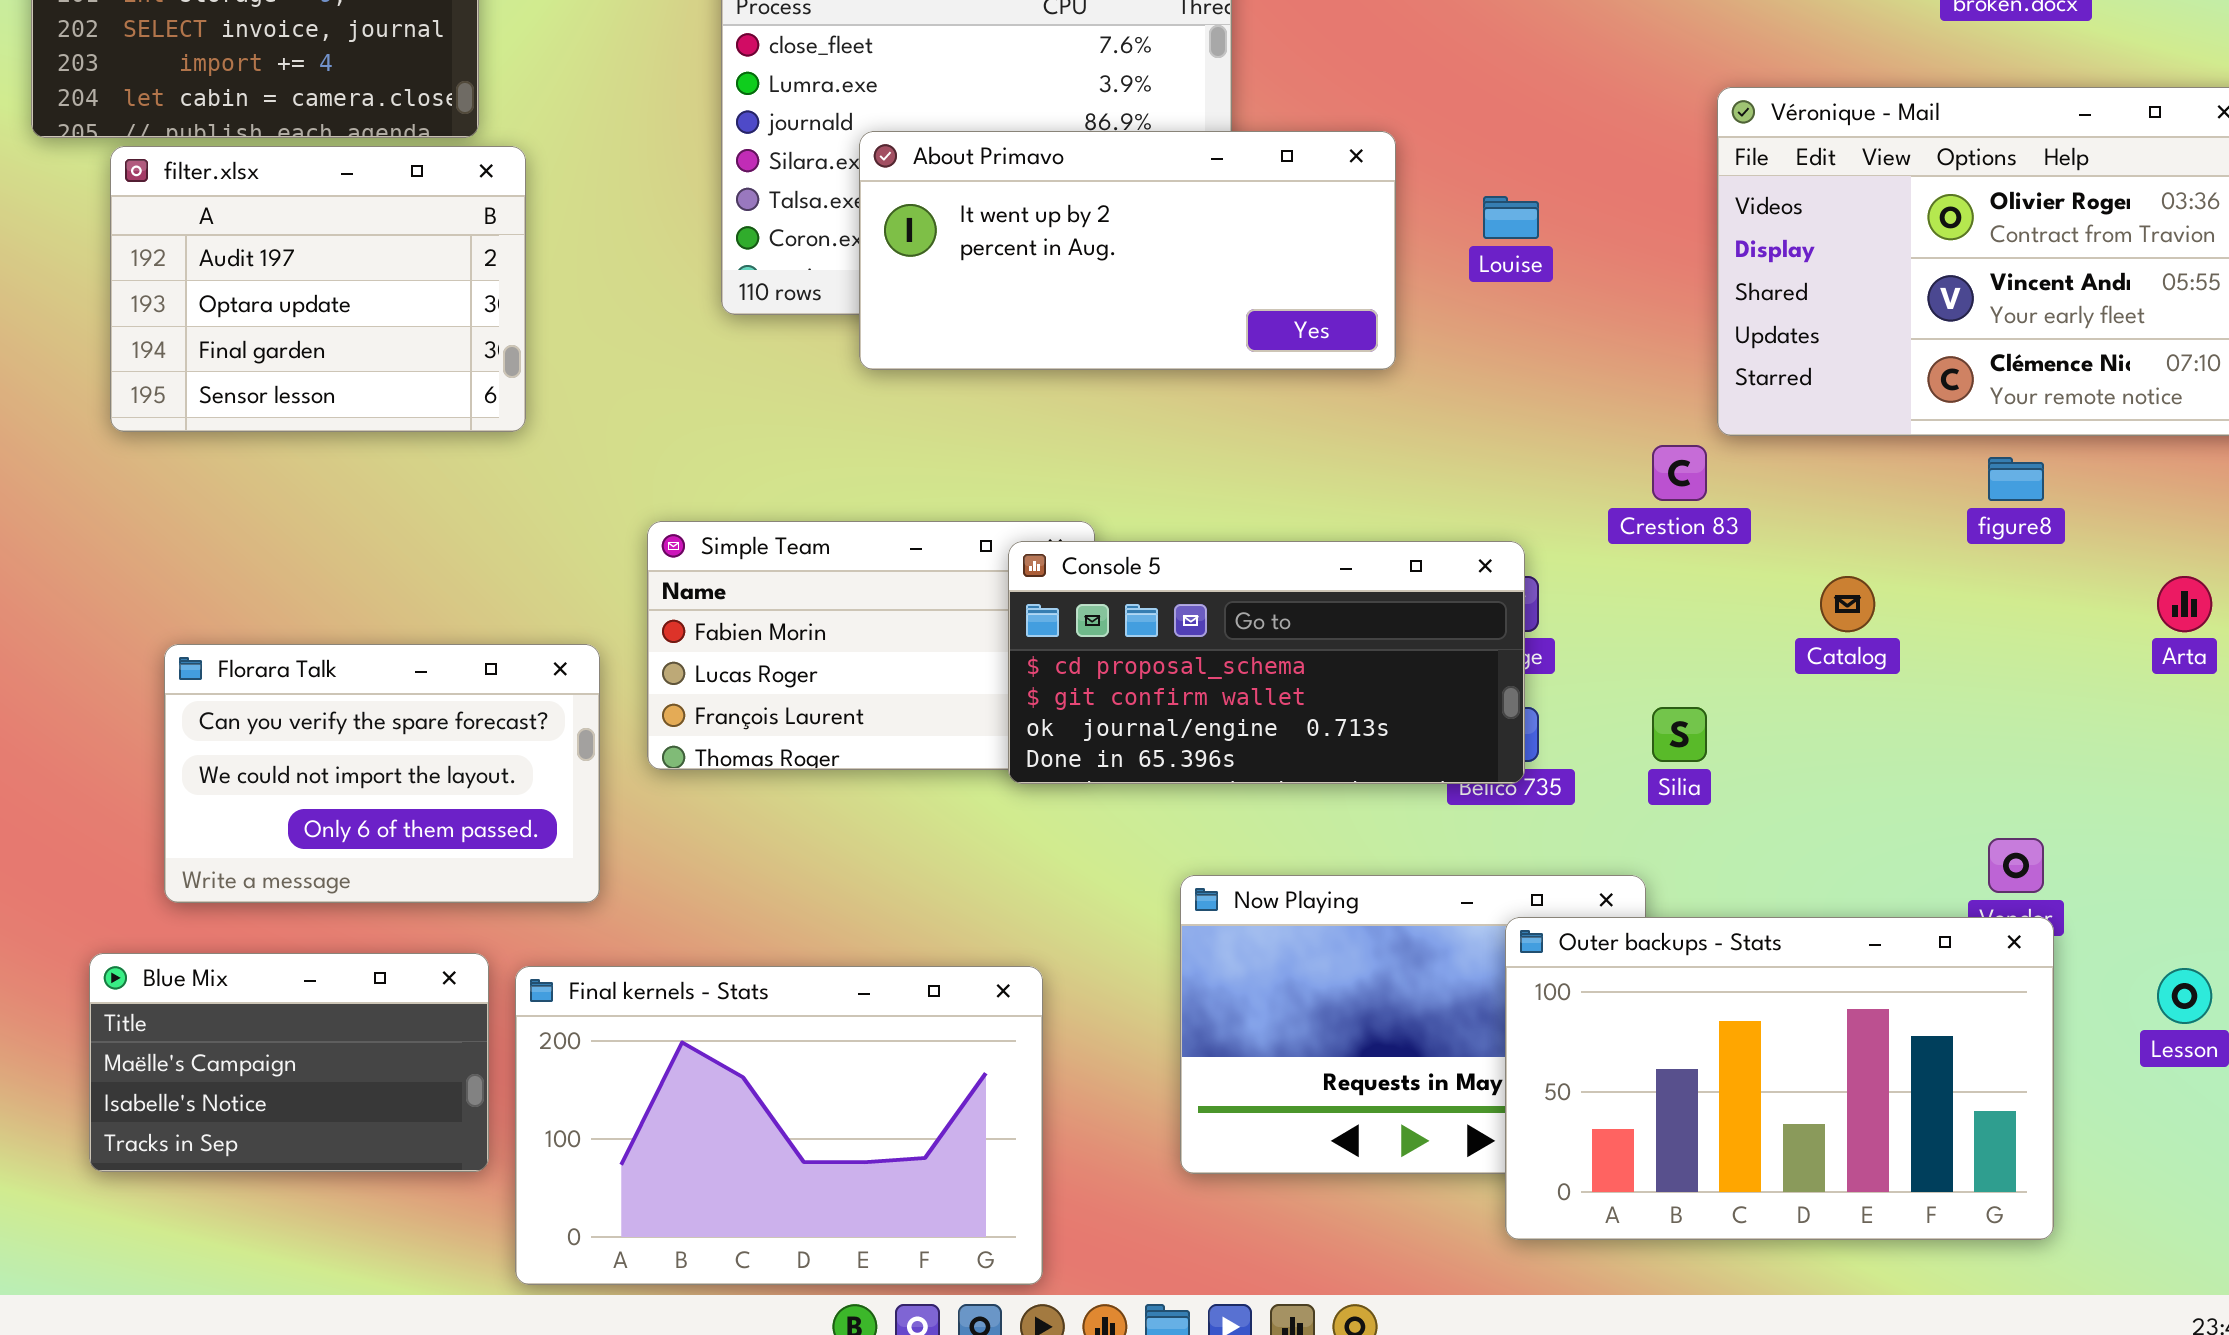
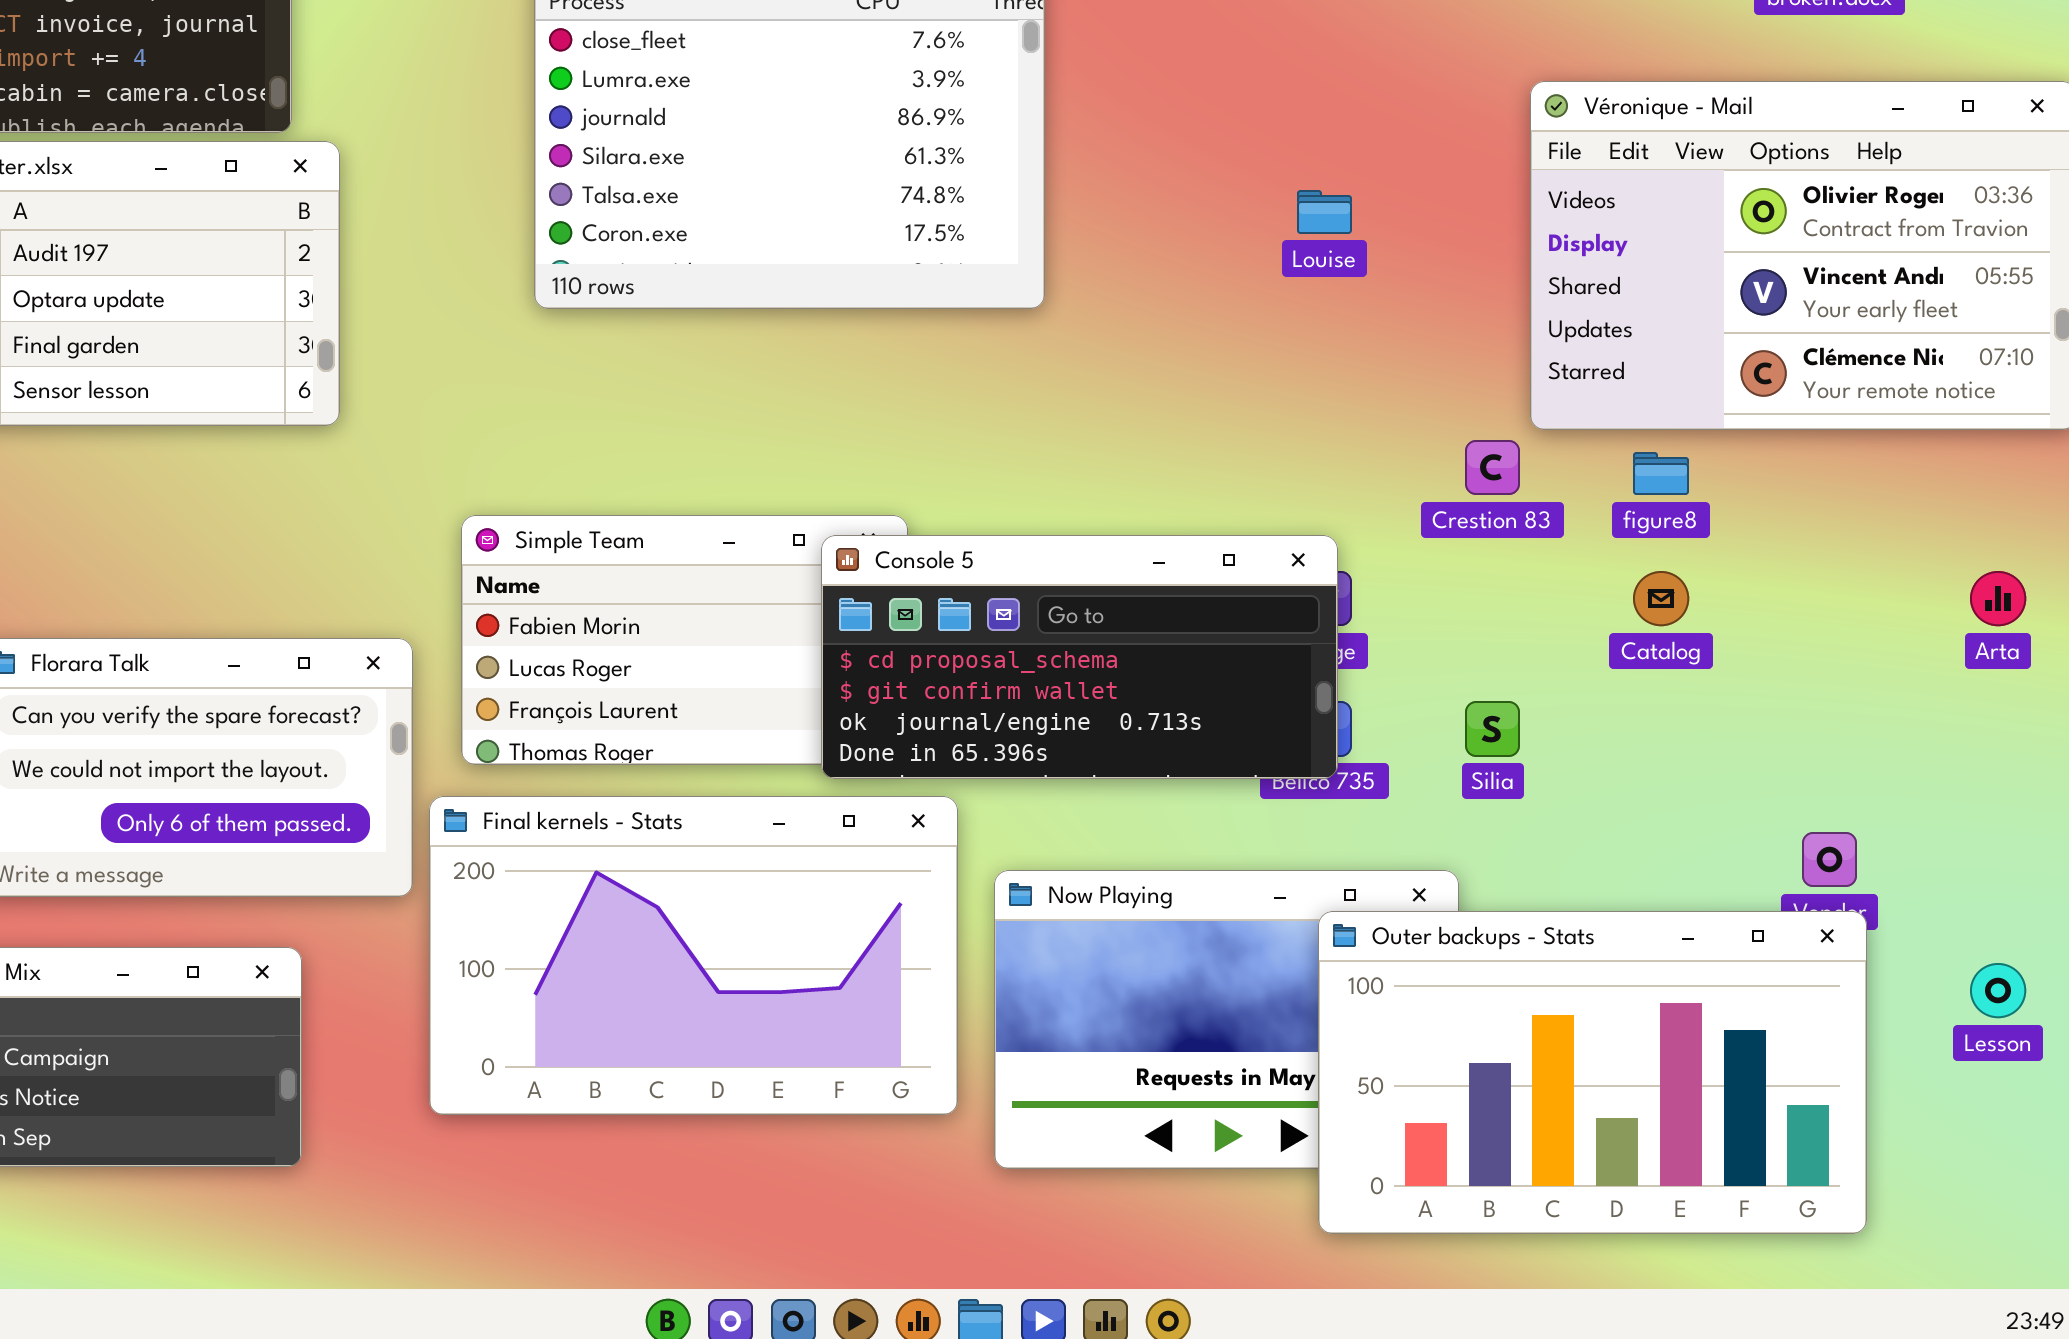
About Primavo: [859,131,1396,370] -> none, closed
figure8: [1988,457,2044,501] -> [1633,452,1689,495], moved
Final kernels - Stats: [515,966,1043,1285] -> [429,796,958,1115], moved

